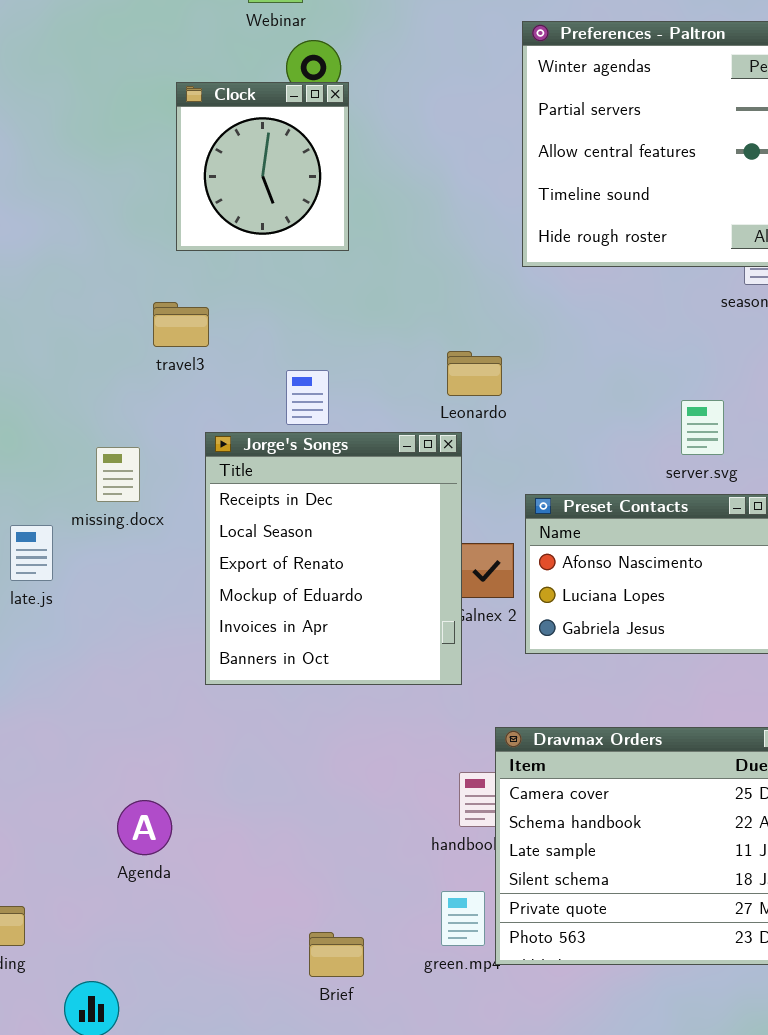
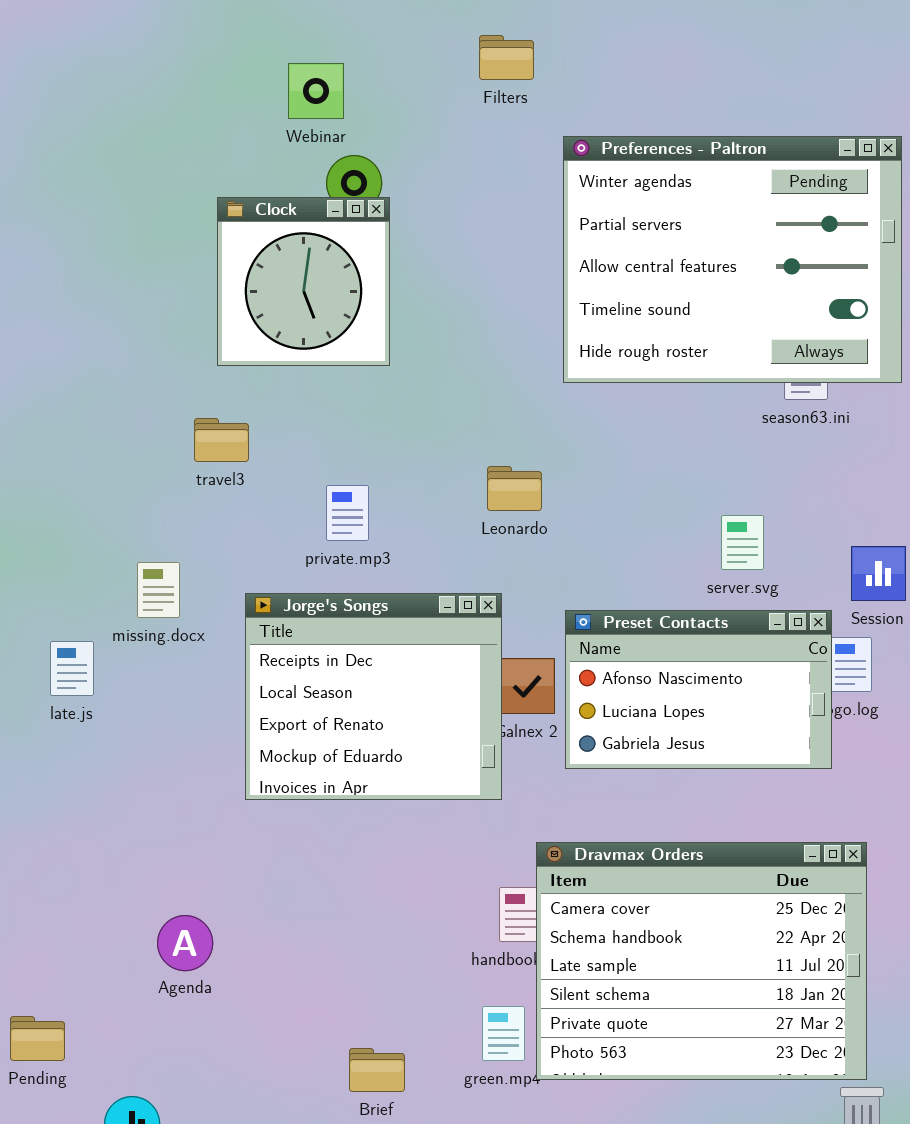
Jorge's Songs: [205,432,462,685] -> [245,593,502,800], resized

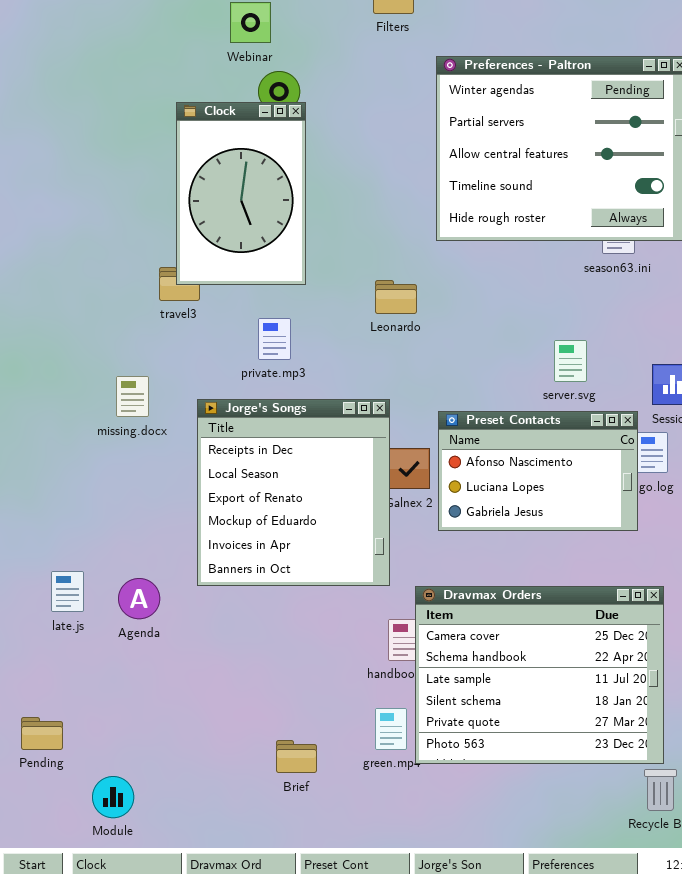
Clock: [217,197,390,366] -> [176,102,306,285], resized
Leonardo: [487,466,542,511] -> [375,280,417,314], moved
Jorge's Songs: [245,593,502,800] -> [197,399,390,586], resized
late.js: [50,641,94,696] -> [51,571,84,612], moved
Agenda: [157,915,213,971] -> [118,578,160,619], moved

